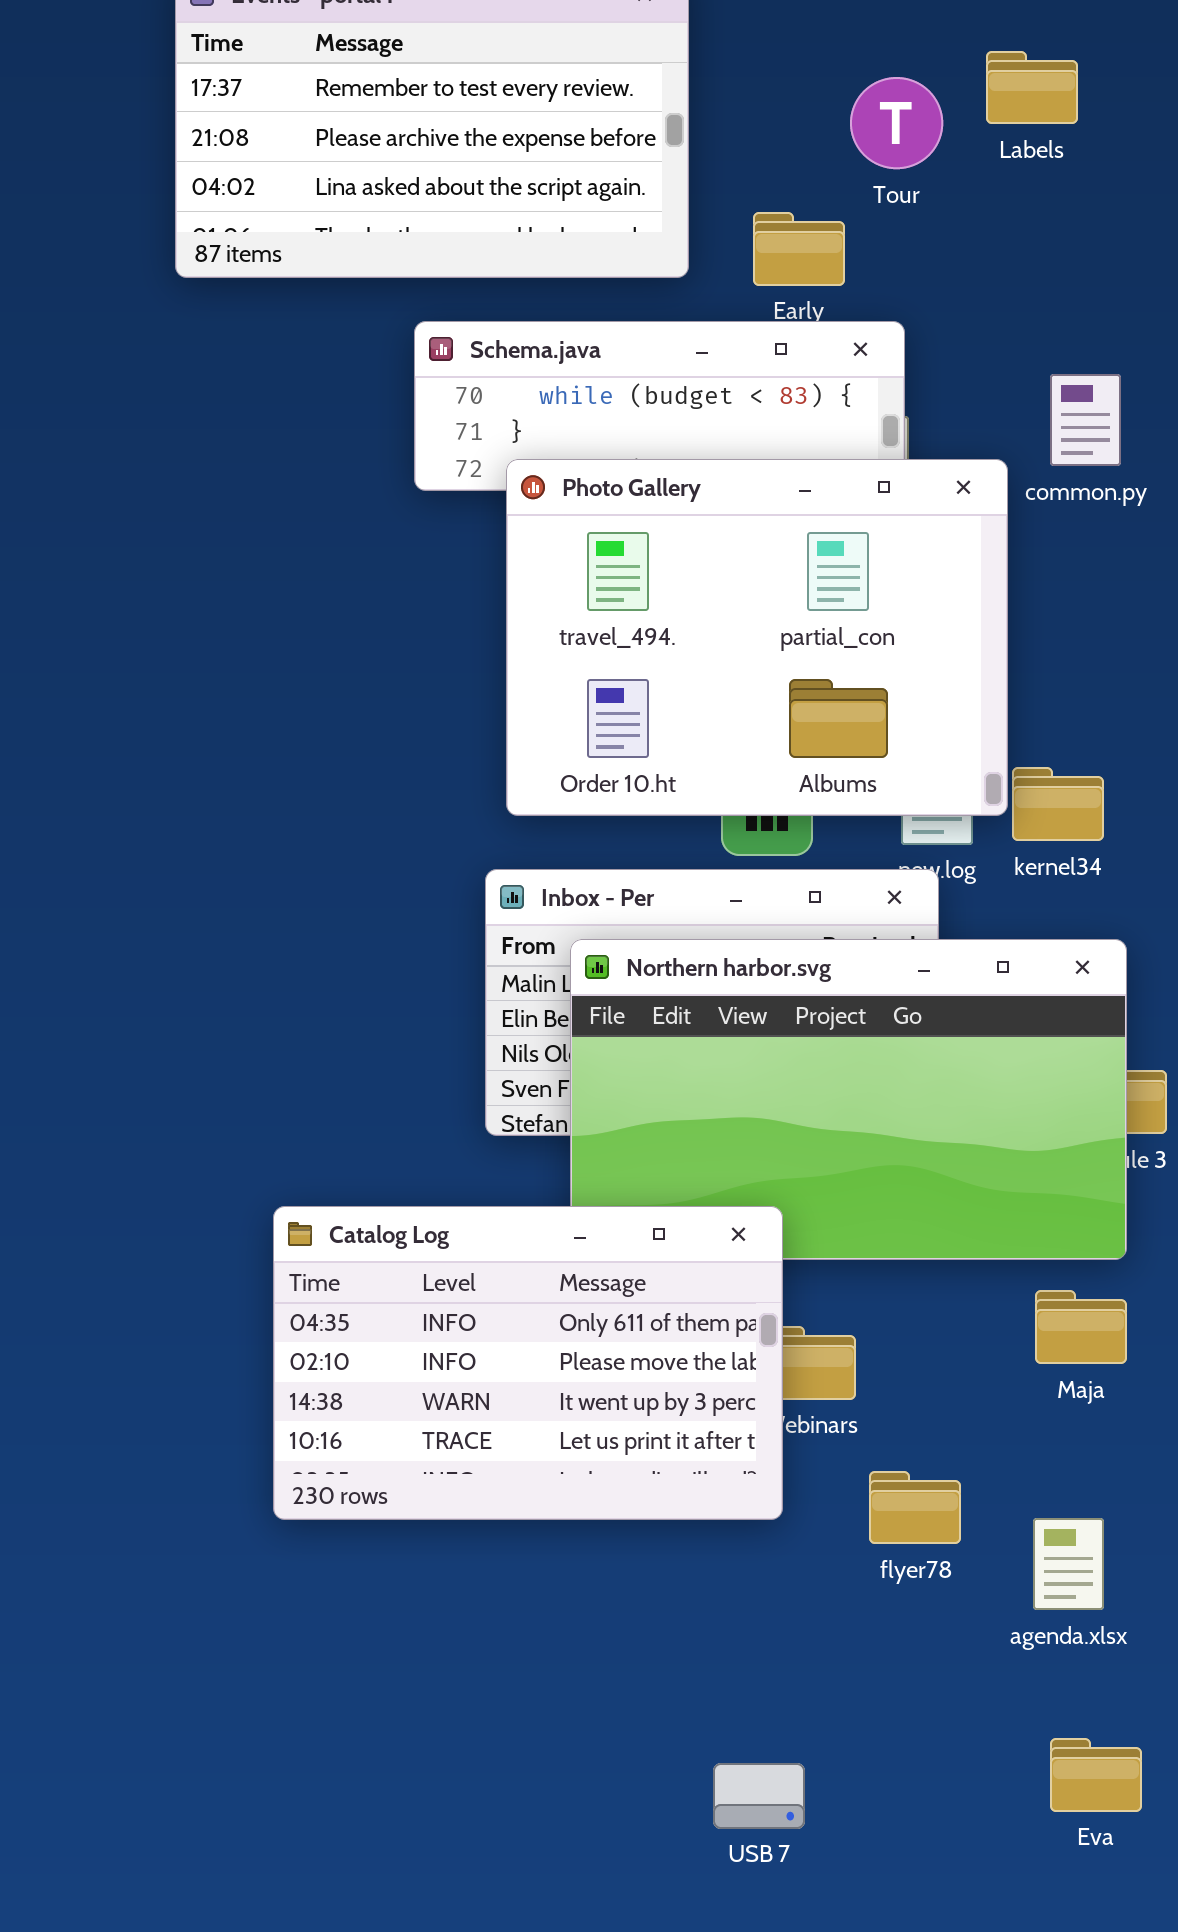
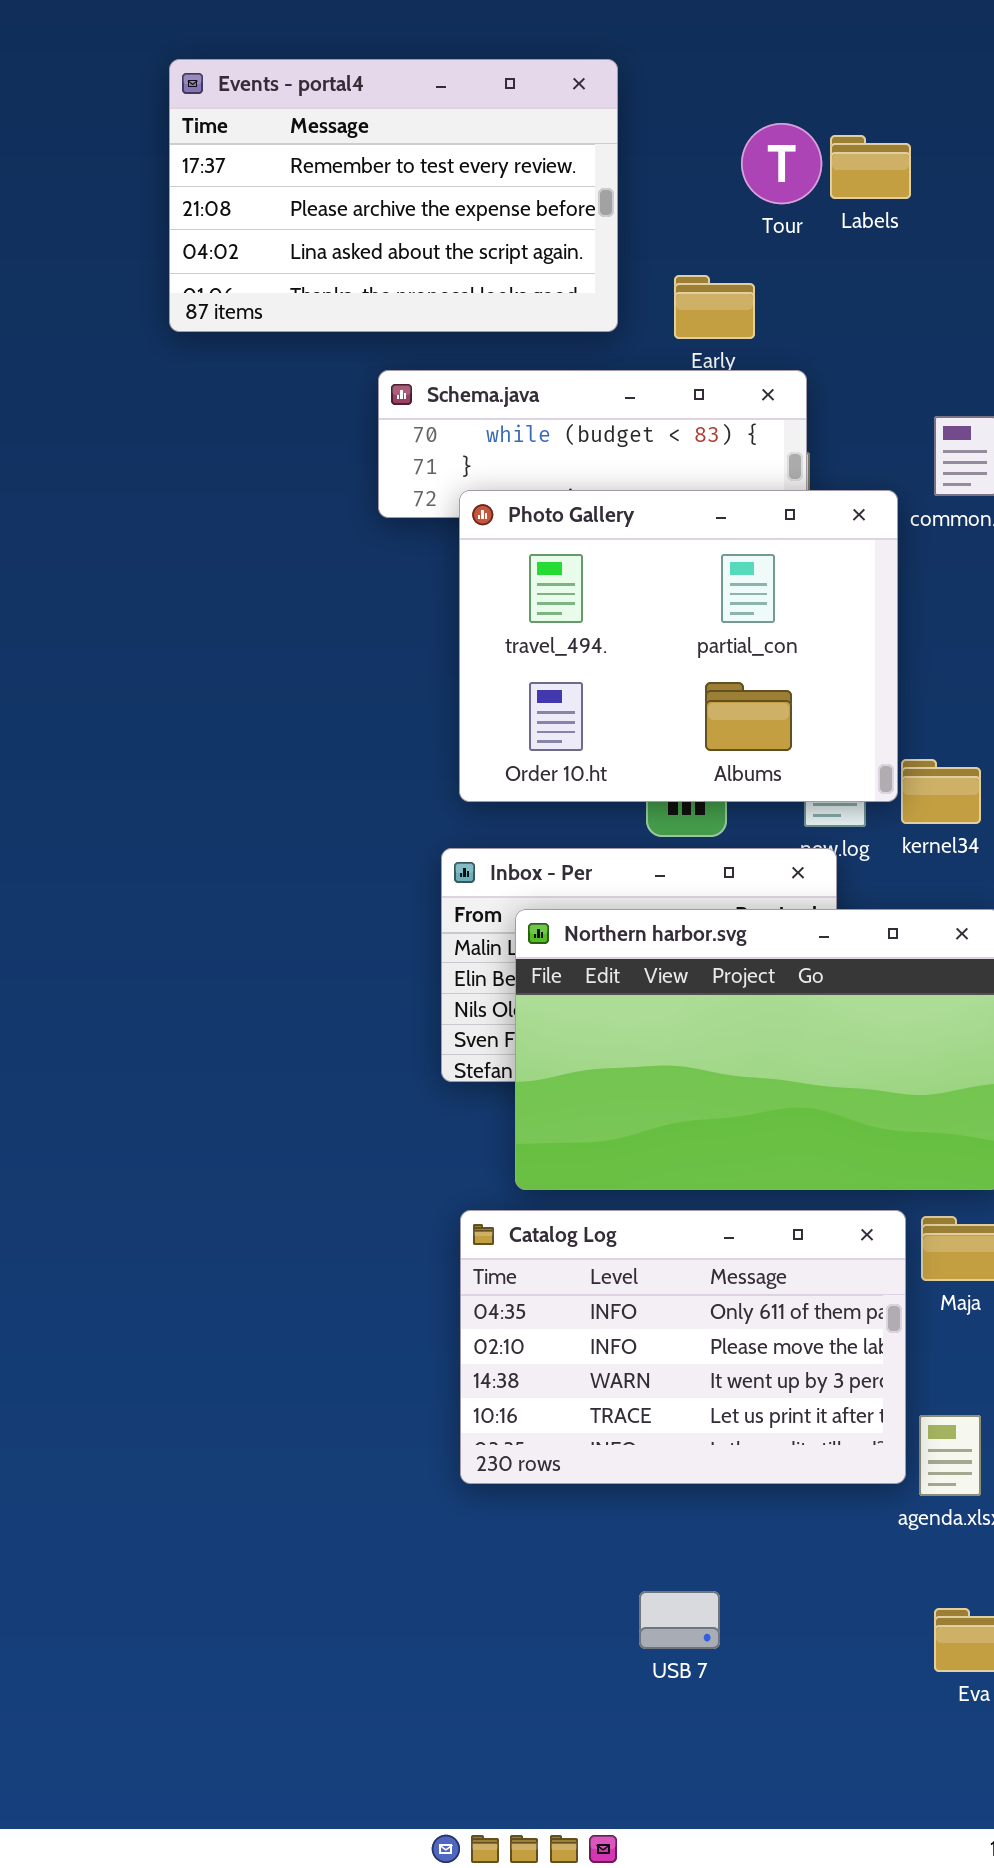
Labels: [986,51,1078,124] -> [830,135,911,199], moved
Tour: [850,77,943,169] -> [741,123,822,204], moved
Catalog Log: [273,1206,783,1520] -> [460,1210,906,1484], moved
USB 7: [713,1763,805,1829] -> [639,1591,720,1649], moved

